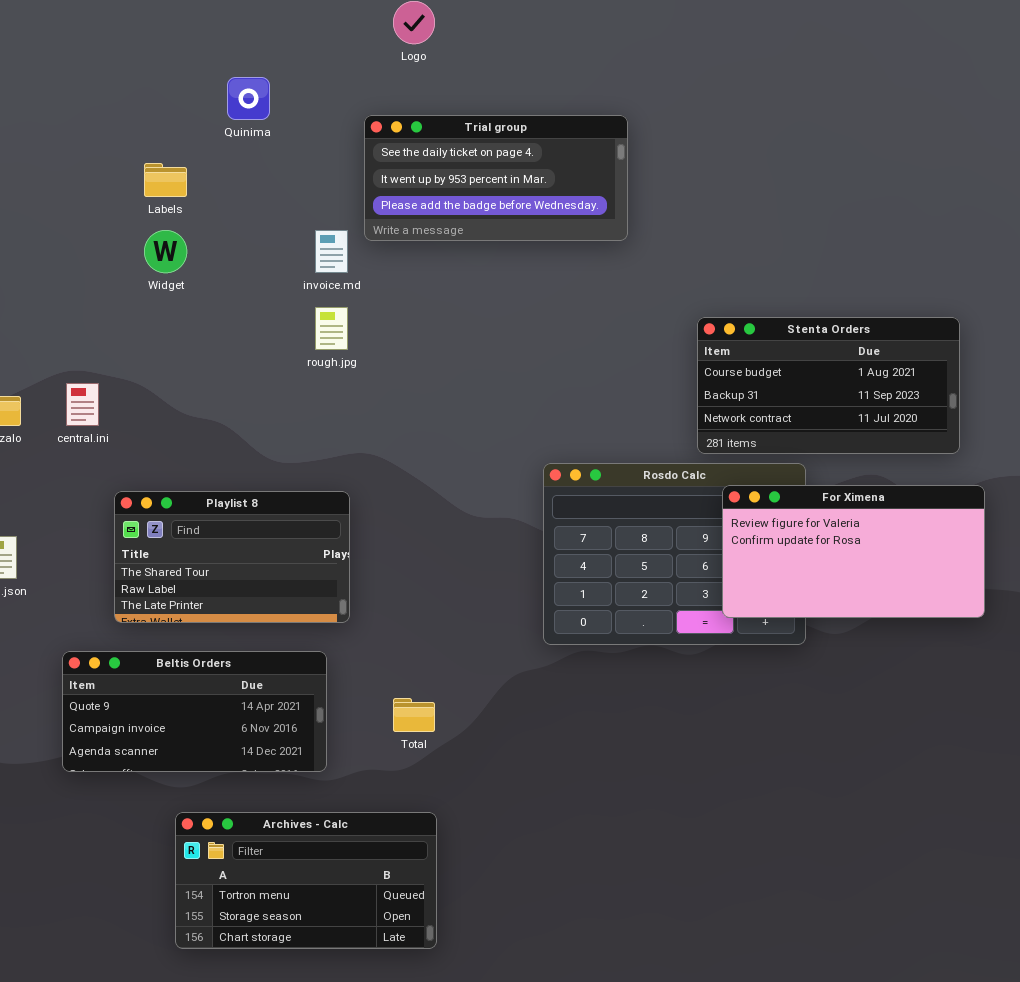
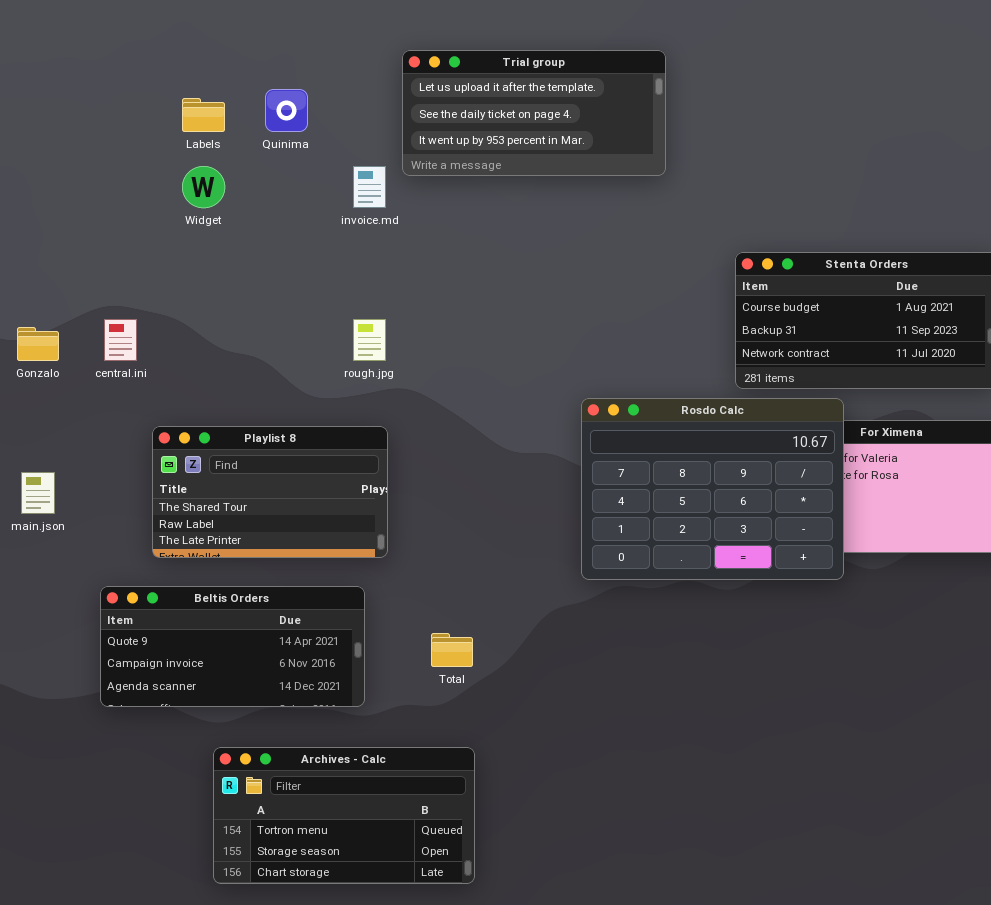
Quinima: [227,77,270,120] -> [265,89,308,132], moved
Trial group: [364,115,628,241] -> [402,50,666,176], scrolled up 1 row
rough.jpg: [315,307,348,350] -> [353,319,386,361], moved
Rosdo Calc: [543,463,806,645] -> [581,398,844,580], raised

